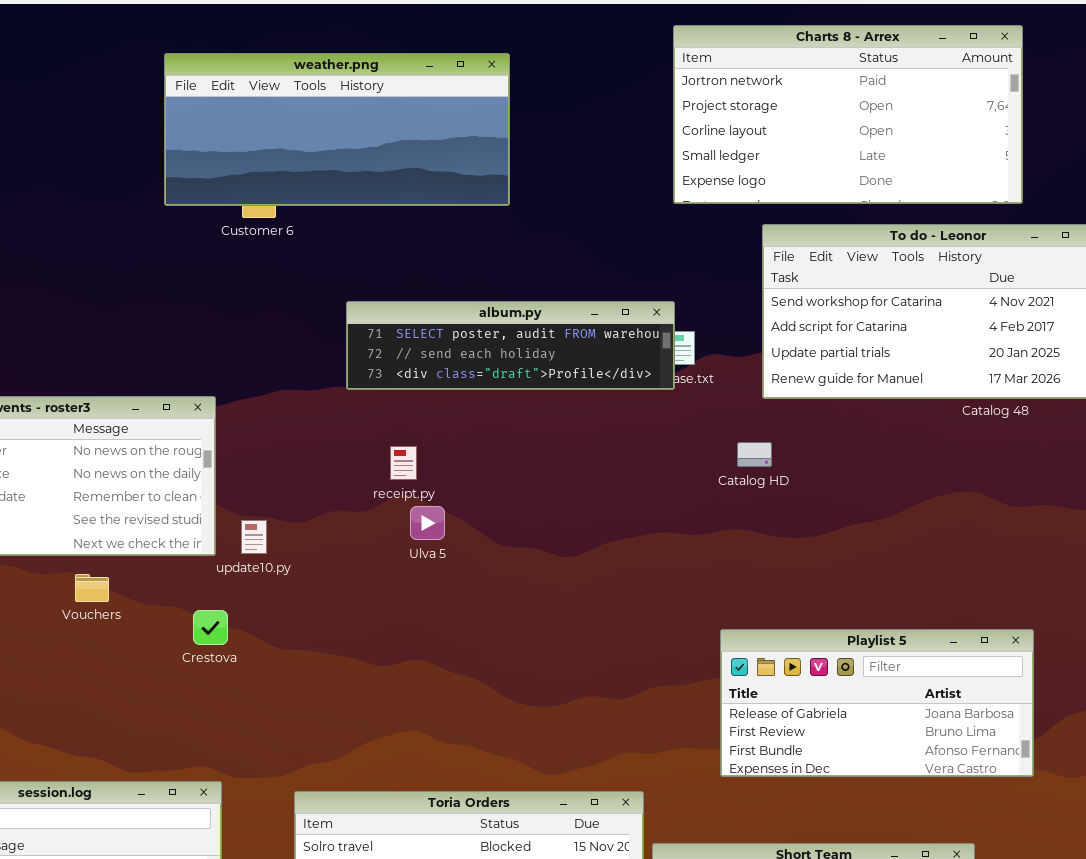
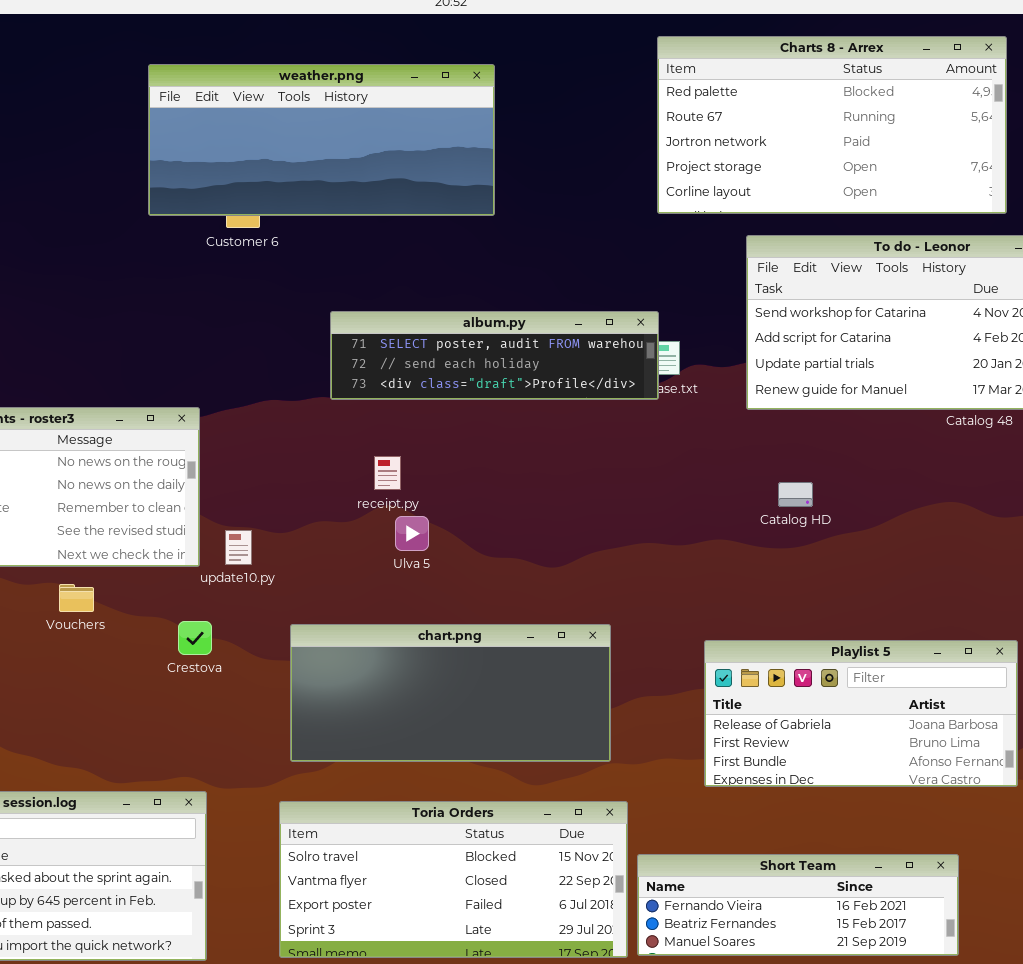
Charts 8 - Arrex: [673,25,1023,204] -> [657,36,1007,214], scrolled up 2 rows
Catalog HD: [737,442,772,467] -> [778,482,813,507], moved
chart.png: none -> [290,624,611,762], opened

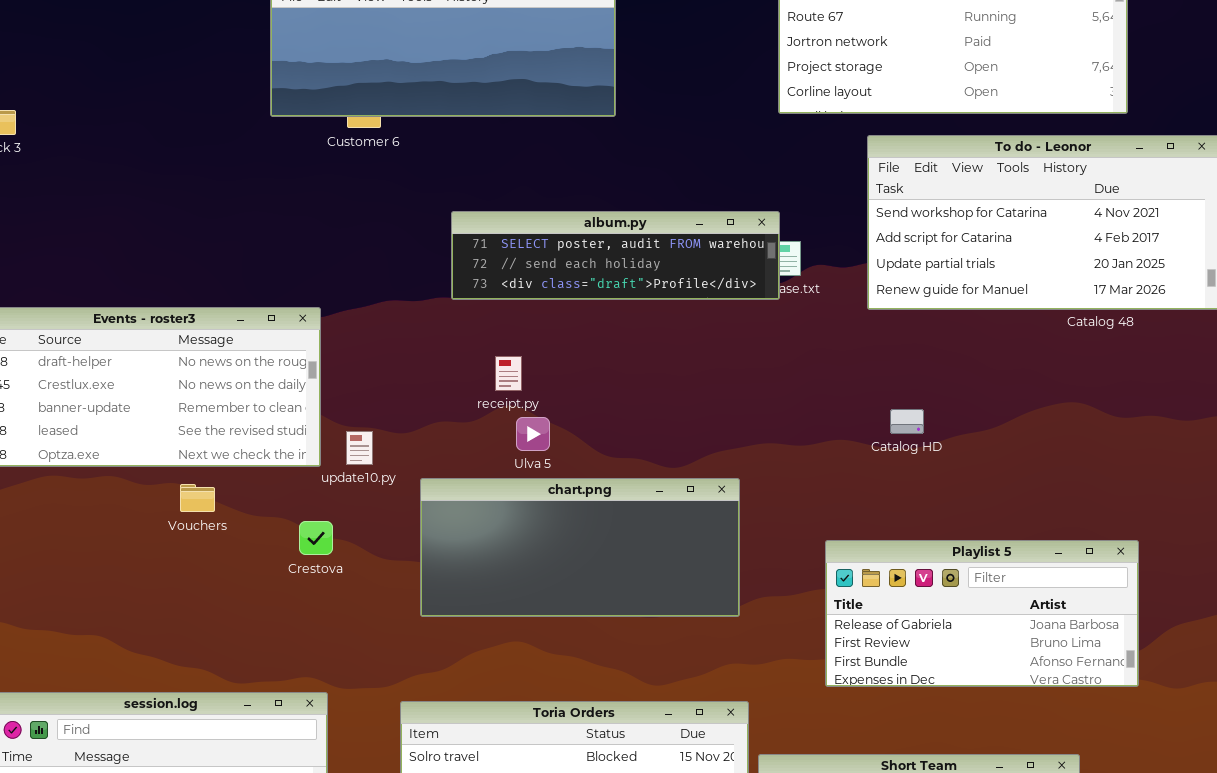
Catalog HD: [778,482,813,507] -> [890,409,924,434], moved
chart.png: [290,624,611,762] -> [420,478,740,617], moved

